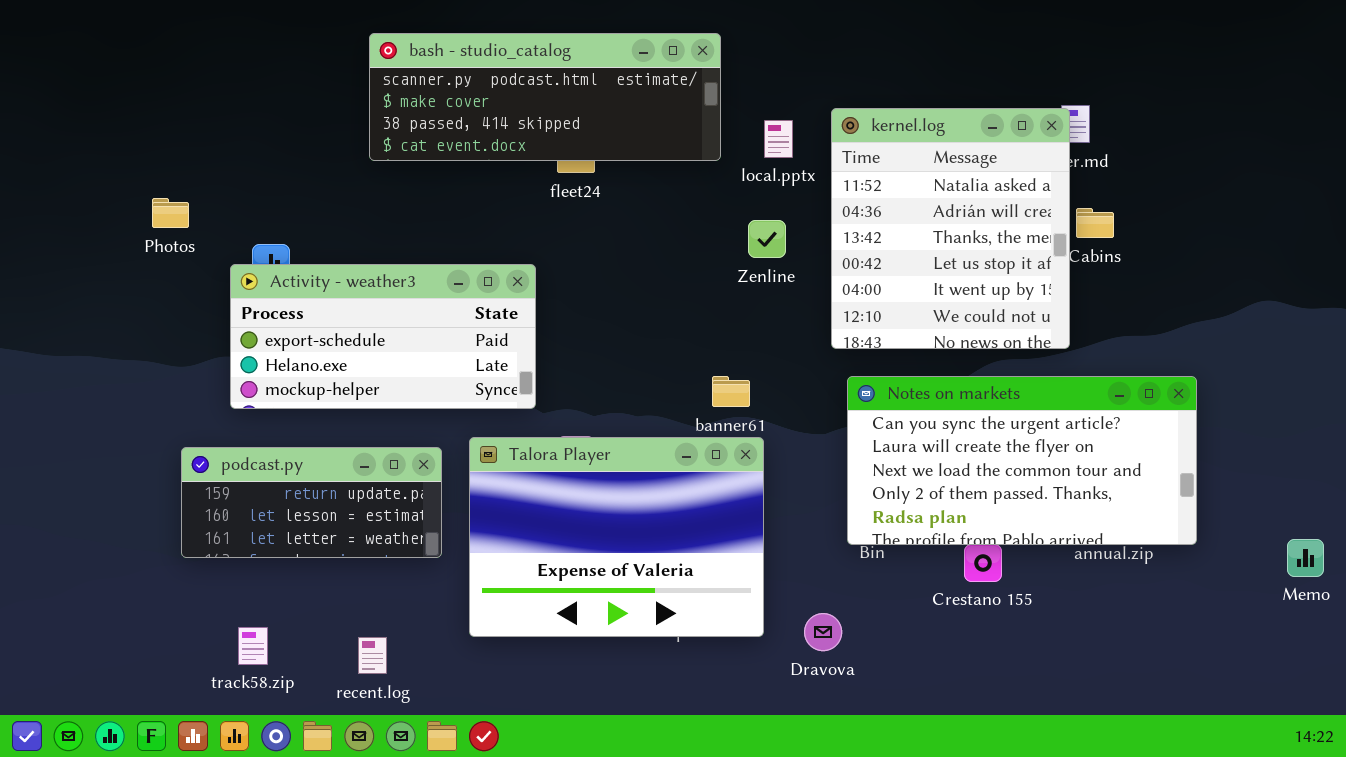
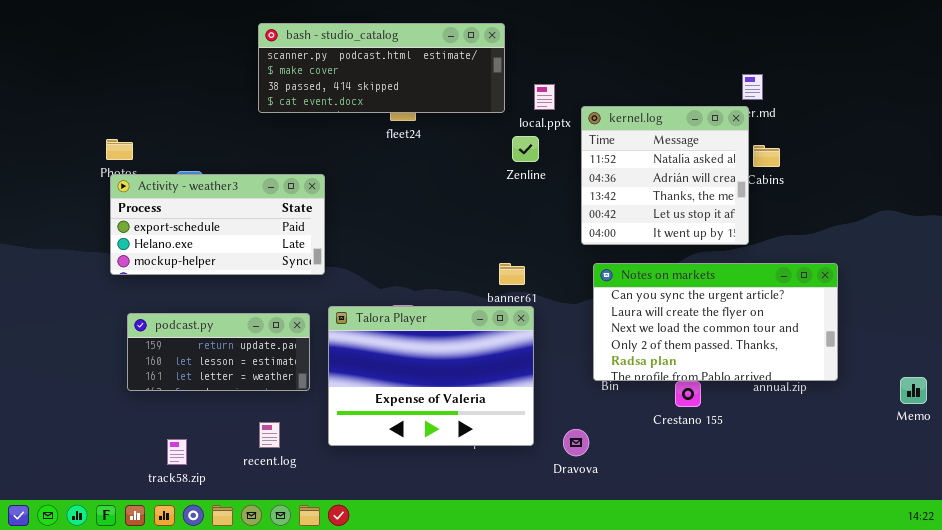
kernel.log: [831,108,1070,349] -> [581,106,749,245], resized
Zenline: [748,220,786,258] -> [512,136,539,162], moved
Activity - weather3: [230,264,536,409] -> [110,174,325,275], moved
recent.log: [358,637,387,674] -> [259,422,280,448], moved

